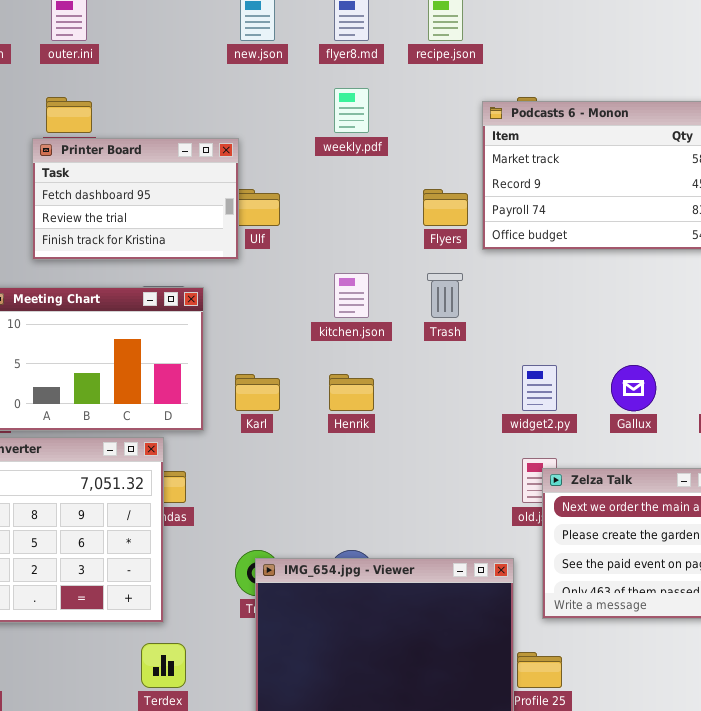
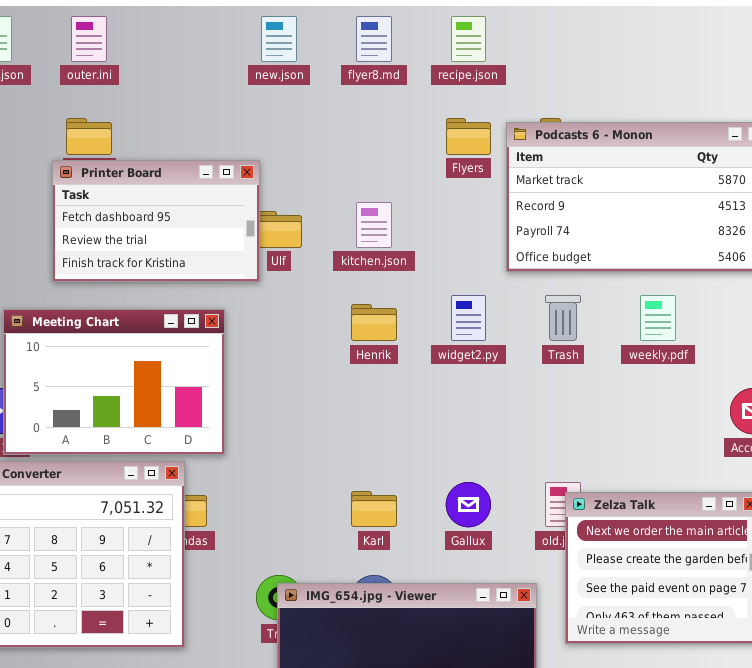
weekly.pdf: [334,88,369,133] -> [640,295,676,341], moved
Flyers: [423,189,468,226] -> [446,118,491,155], moved
kitchen.json: [334,273,369,318] -> [356,202,392,248], moved
Trash: [427,273,463,318] -> [545,295,581,341], moved
widget2.py: [522,365,557,411] -> [451,295,486,341], moved
Gallux: [611,365,656,411] -> [446,482,491,527], moved
Karl: [235,374,280,411] -> [351,491,397,527], moved
Henrik: [329,374,374,411] -> [351,304,397,341], moved

